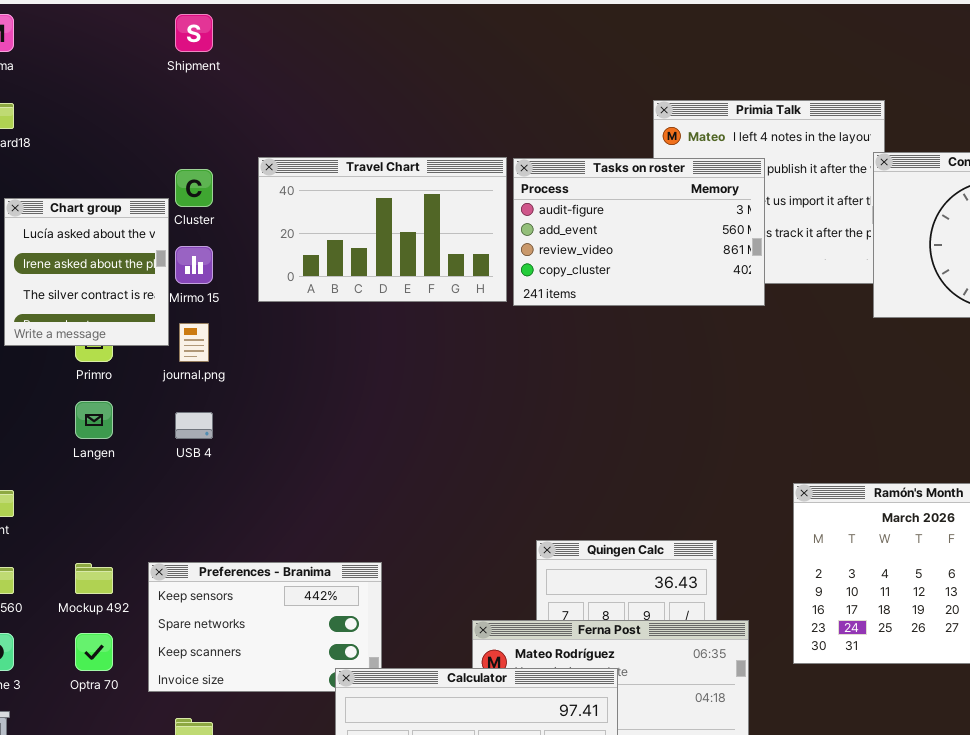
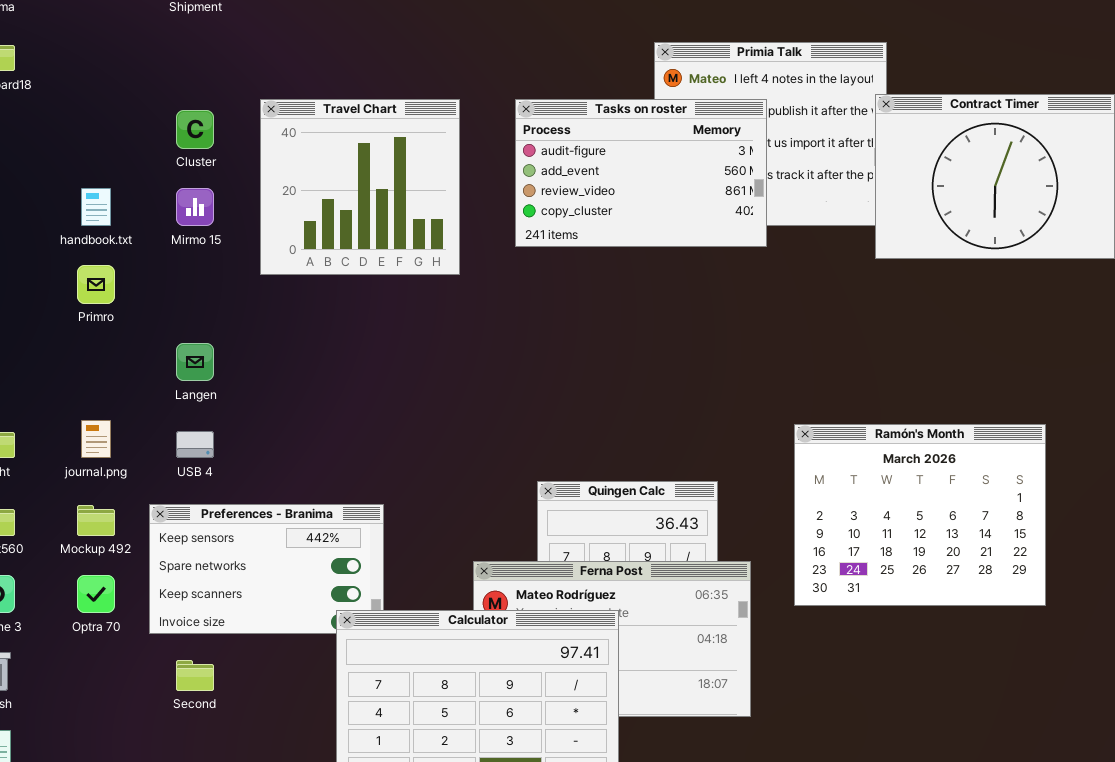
Travel Chart: [258,157,507,302] -> [260,99,460,275], resized
Chart group: [4,198,169,346] -> none, closed
journal.png: [179,323,209,362] -> [81,420,111,458], moved
Langen: [75,401,113,439] -> [176,343,214,381], moved
USB 4: [175,412,213,439] -> [176,431,214,458], moved

